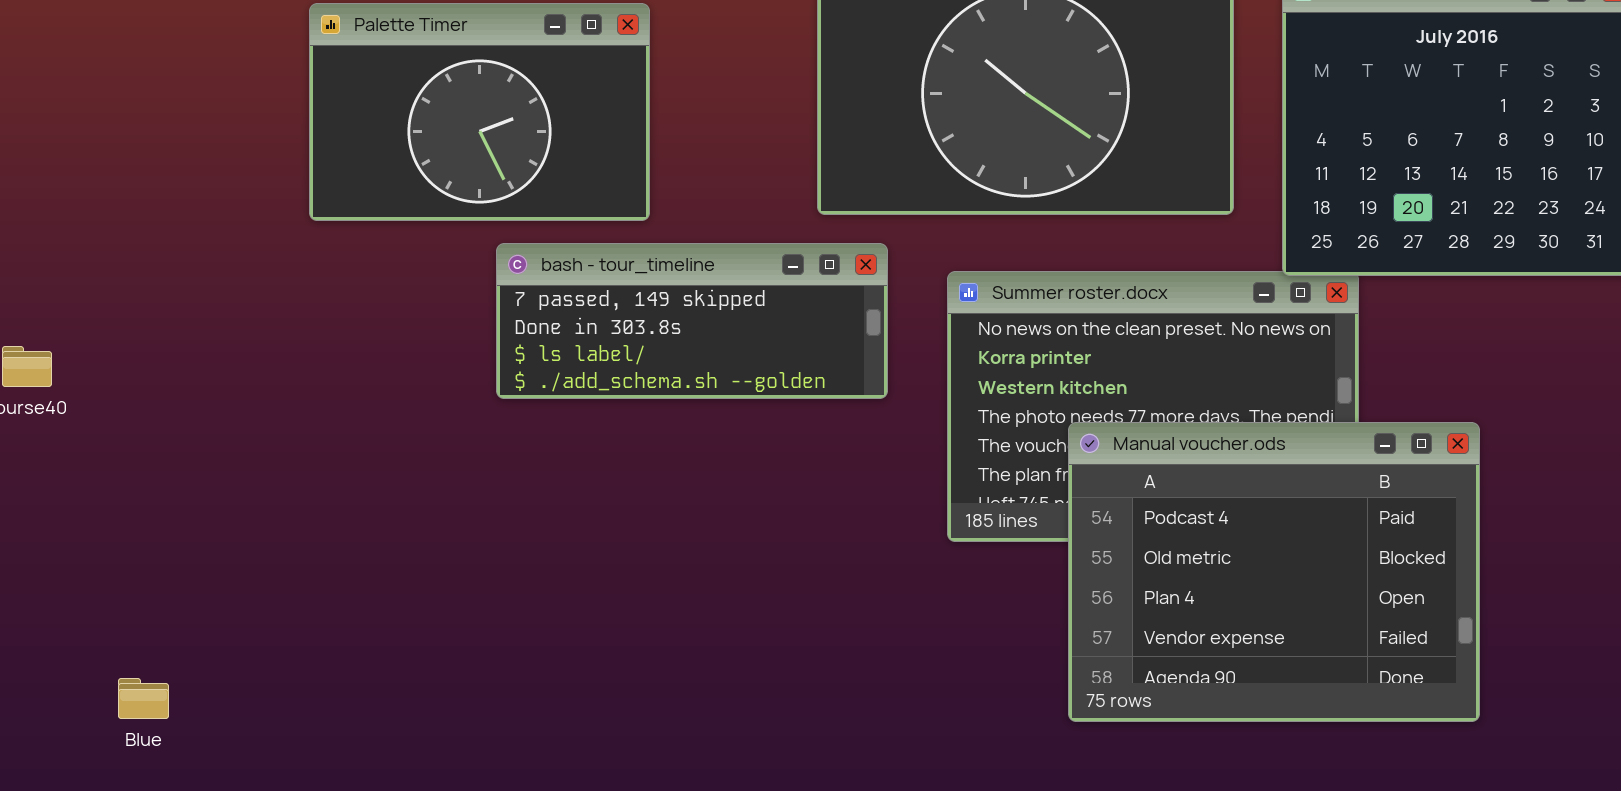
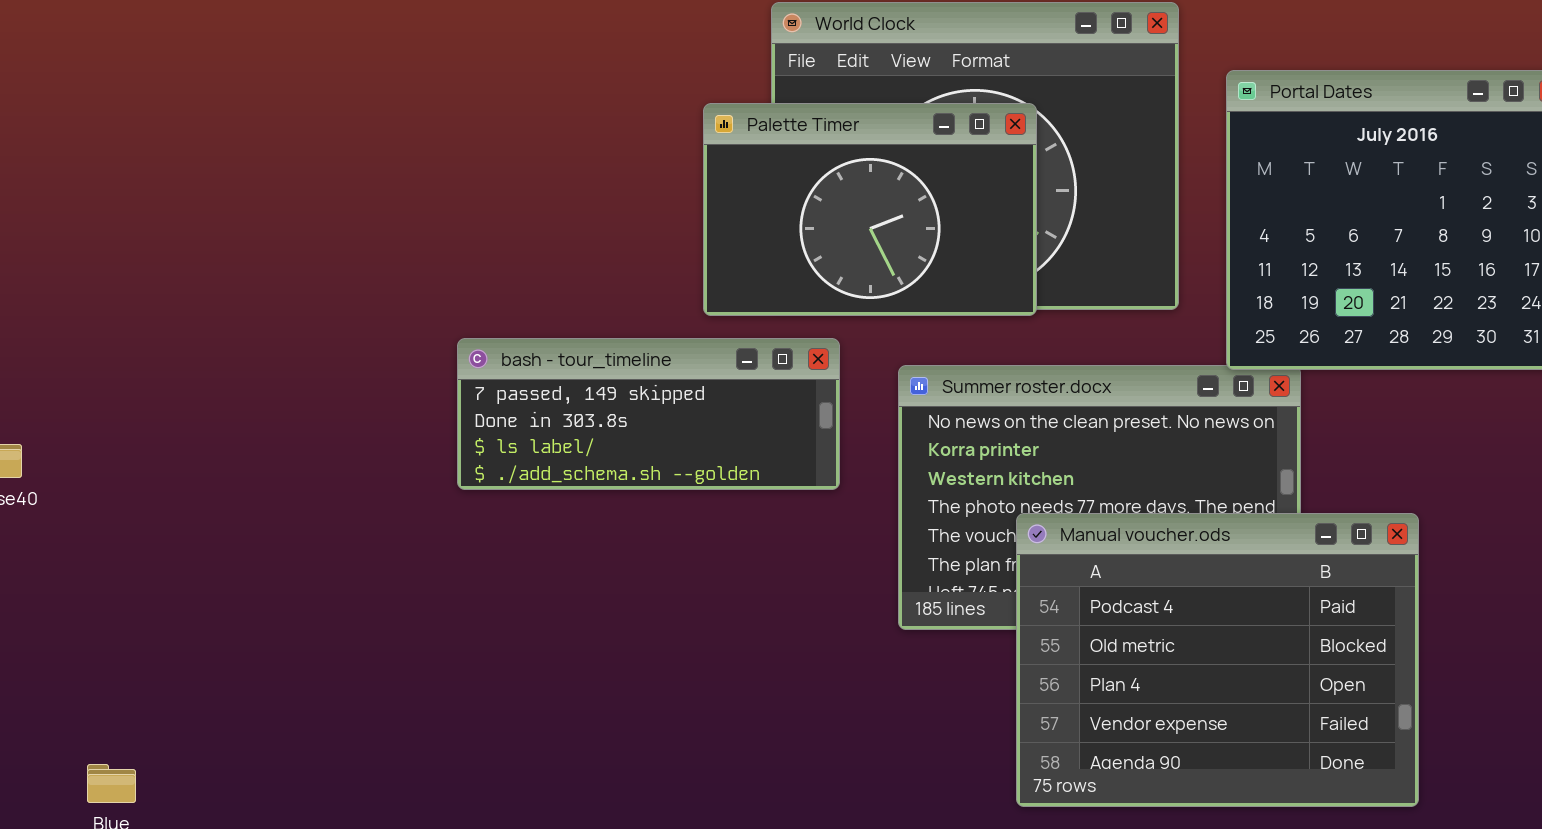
Palette Timer: [309,3,650,221] -> [703,103,1037,316], moved

